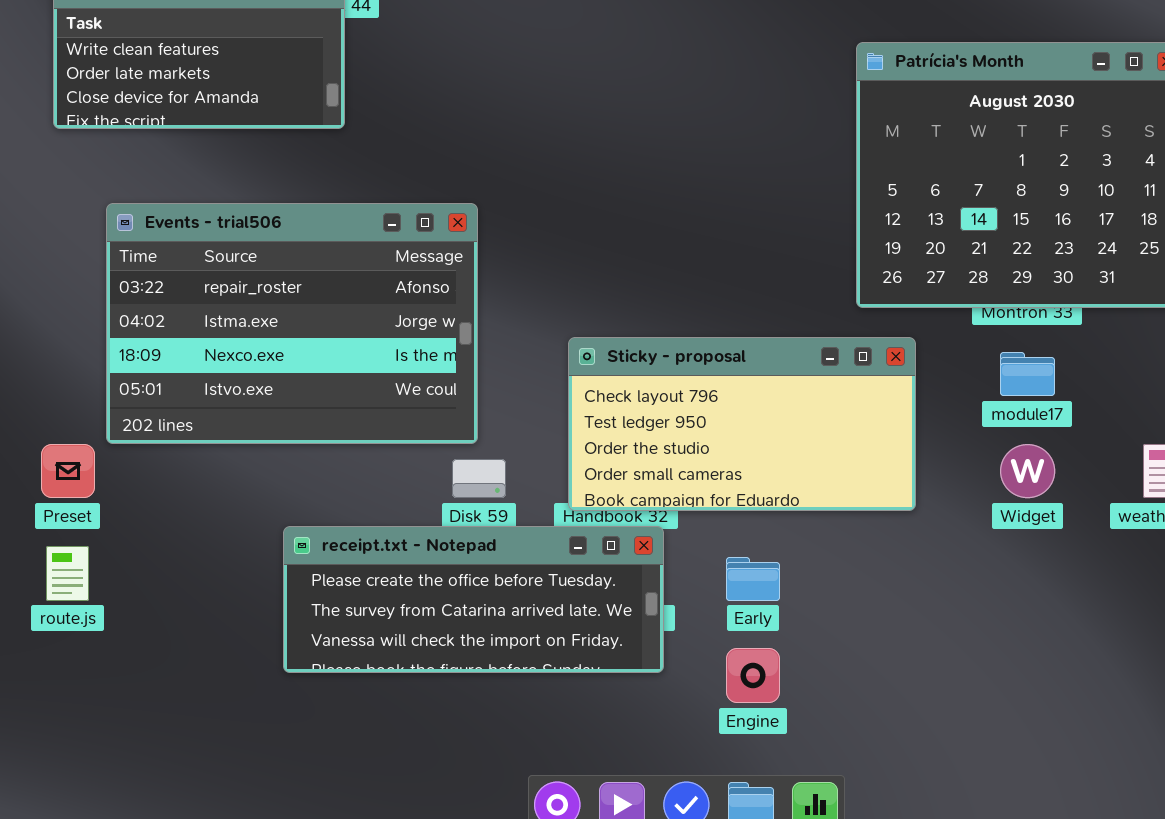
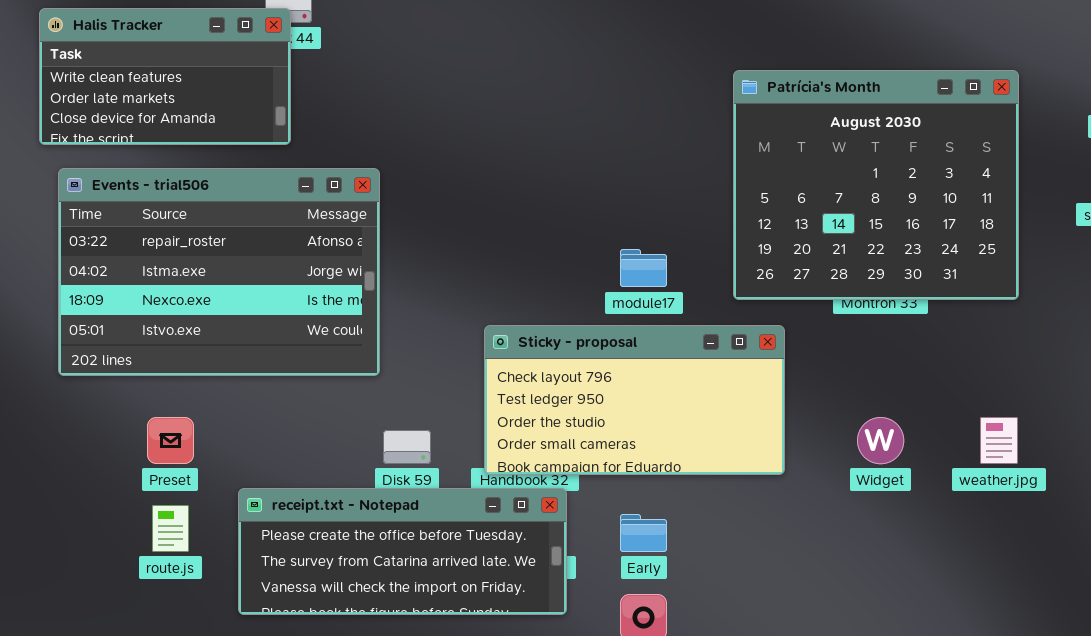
Events - trial506: [106,203,478,444] -> [58,168,380,376], moved
module17: [1000,352,1055,396] -> [620,249,667,287], moved
Preset: [41,444,95,498] -> [147,417,194,464], moved
route.js: [46,546,89,601] -> [152,505,189,552], moved

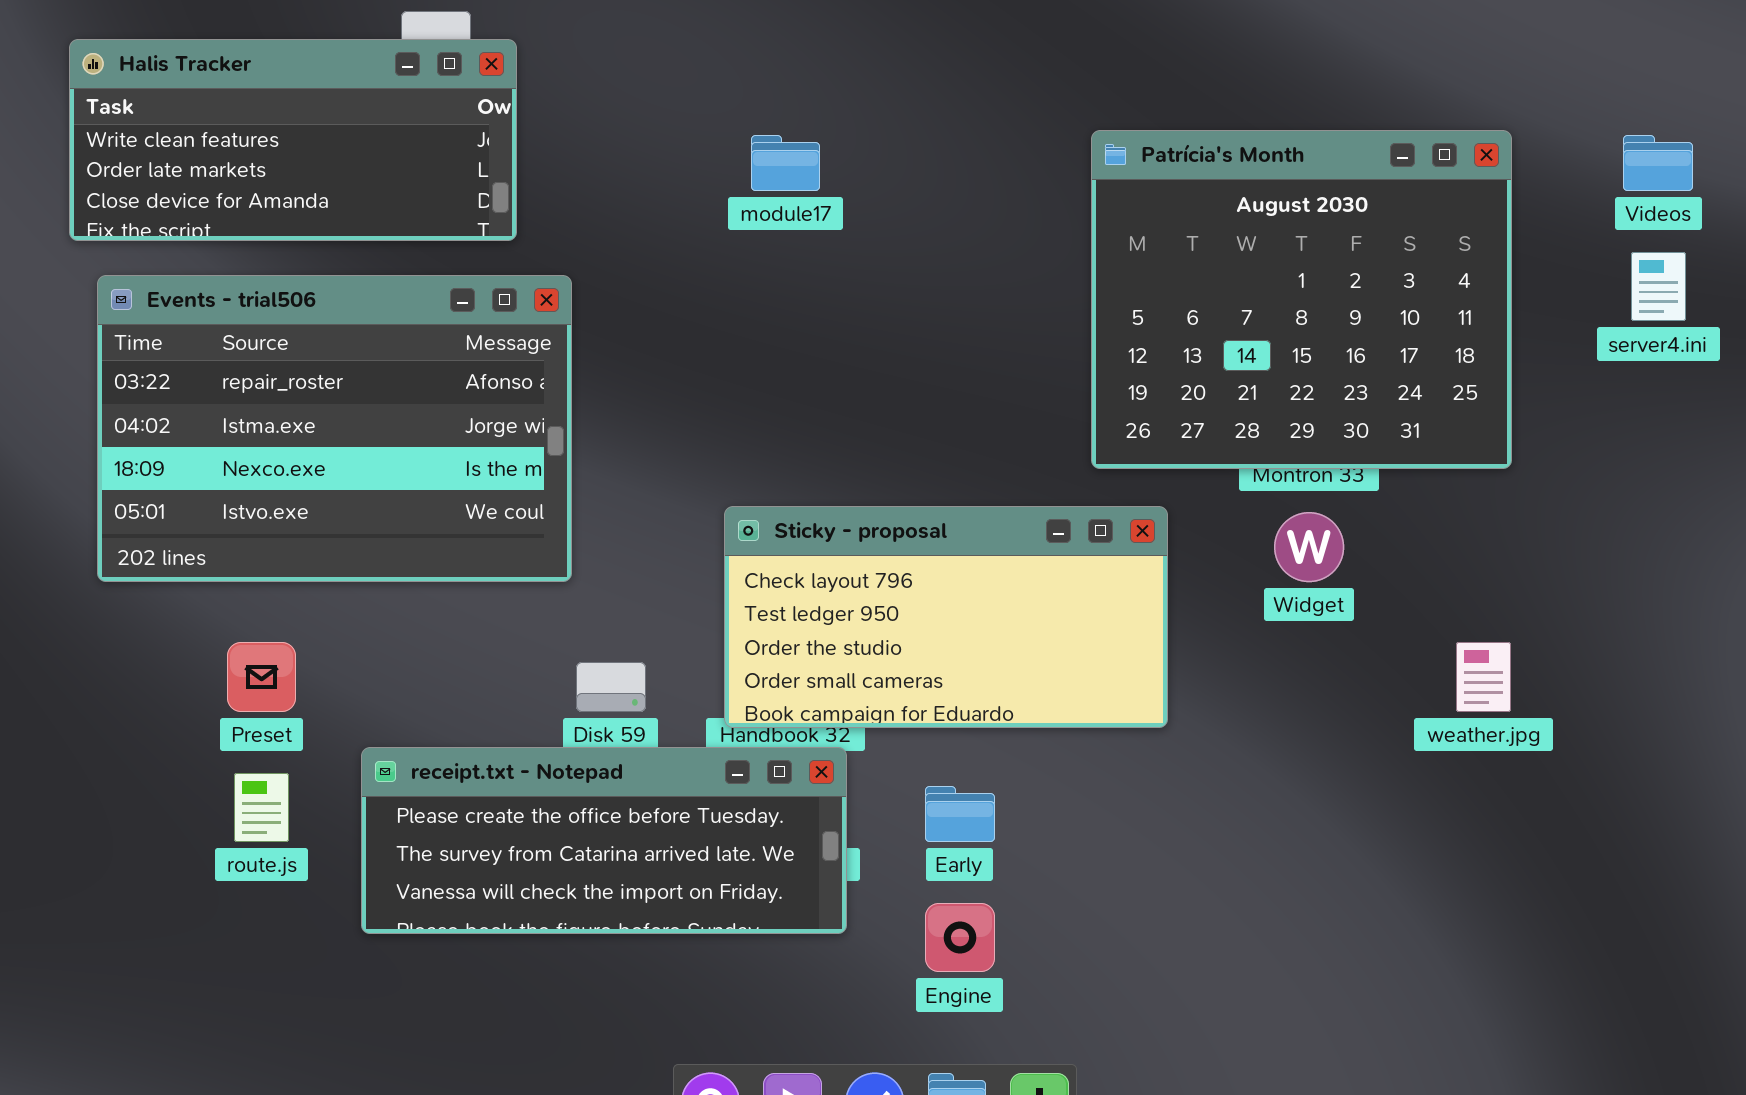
Halis Tracker: [39,8,291,145] -> [69,39,517,241], resized
module17: [620,249,667,287] -> [751,135,820,191], moved
Widget: [857,417,904,464] -> [1274,512,1344,582], moved

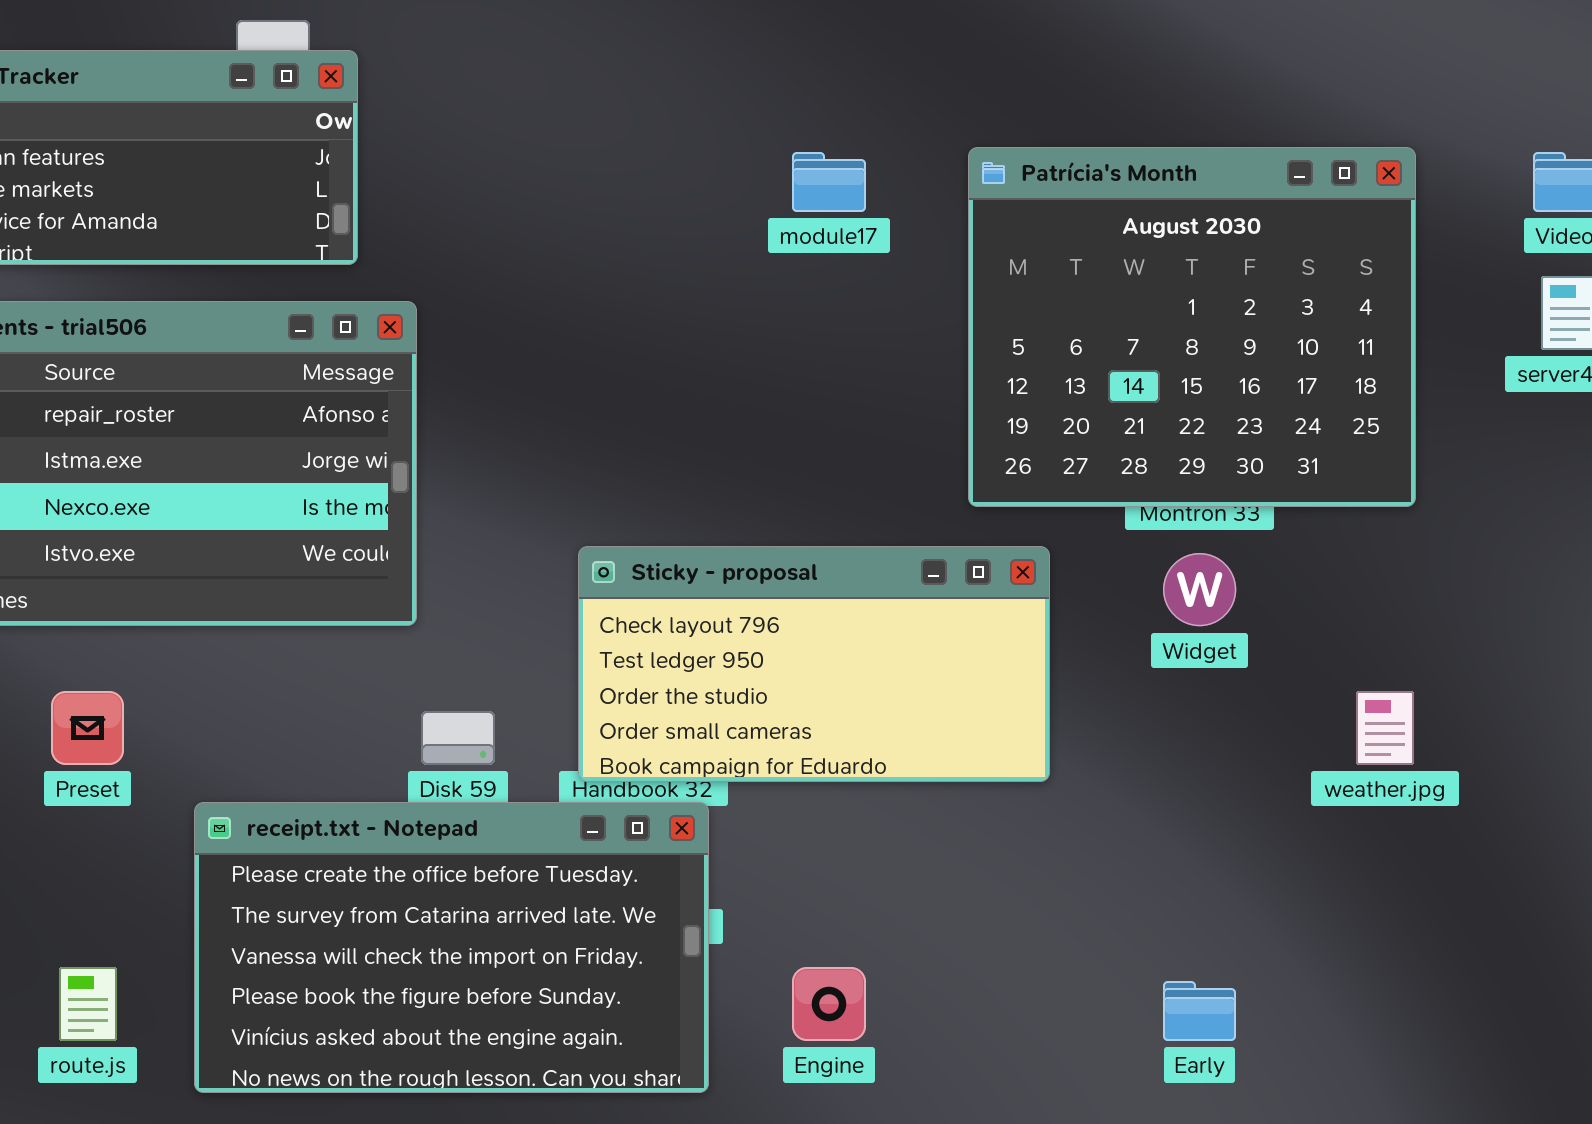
module17: [751,135,820,191] -> [792,152,866,212], moved
receipt.txt - Notepad: [361,747,847,934] -> [194,802,709,1093], resized
route.js: [234,773,289,842] -> [59,967,117,1041], moved
Early: [925,786,995,842] -> [1163,981,1236,1041], moved

